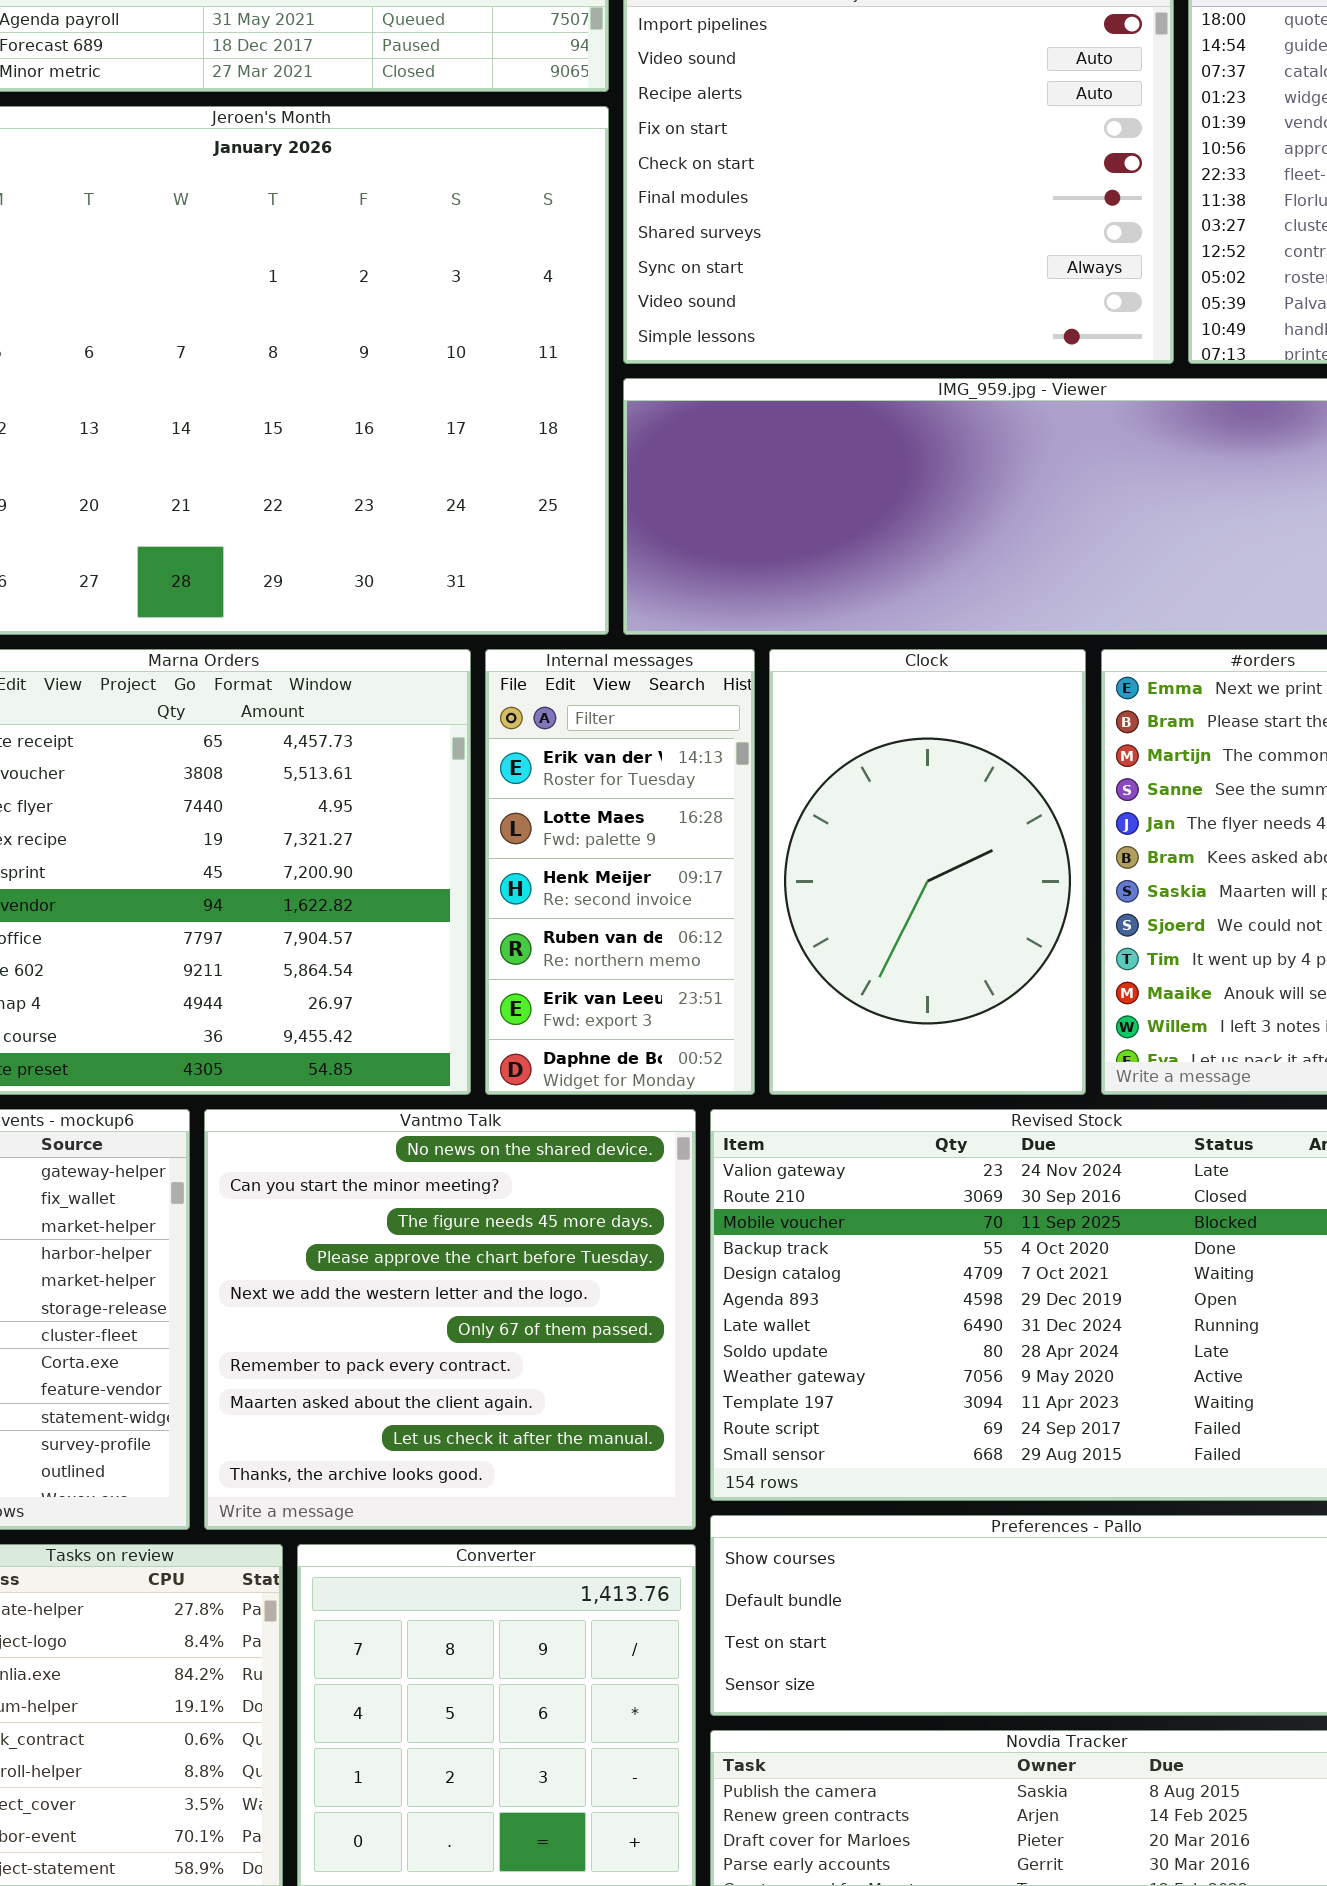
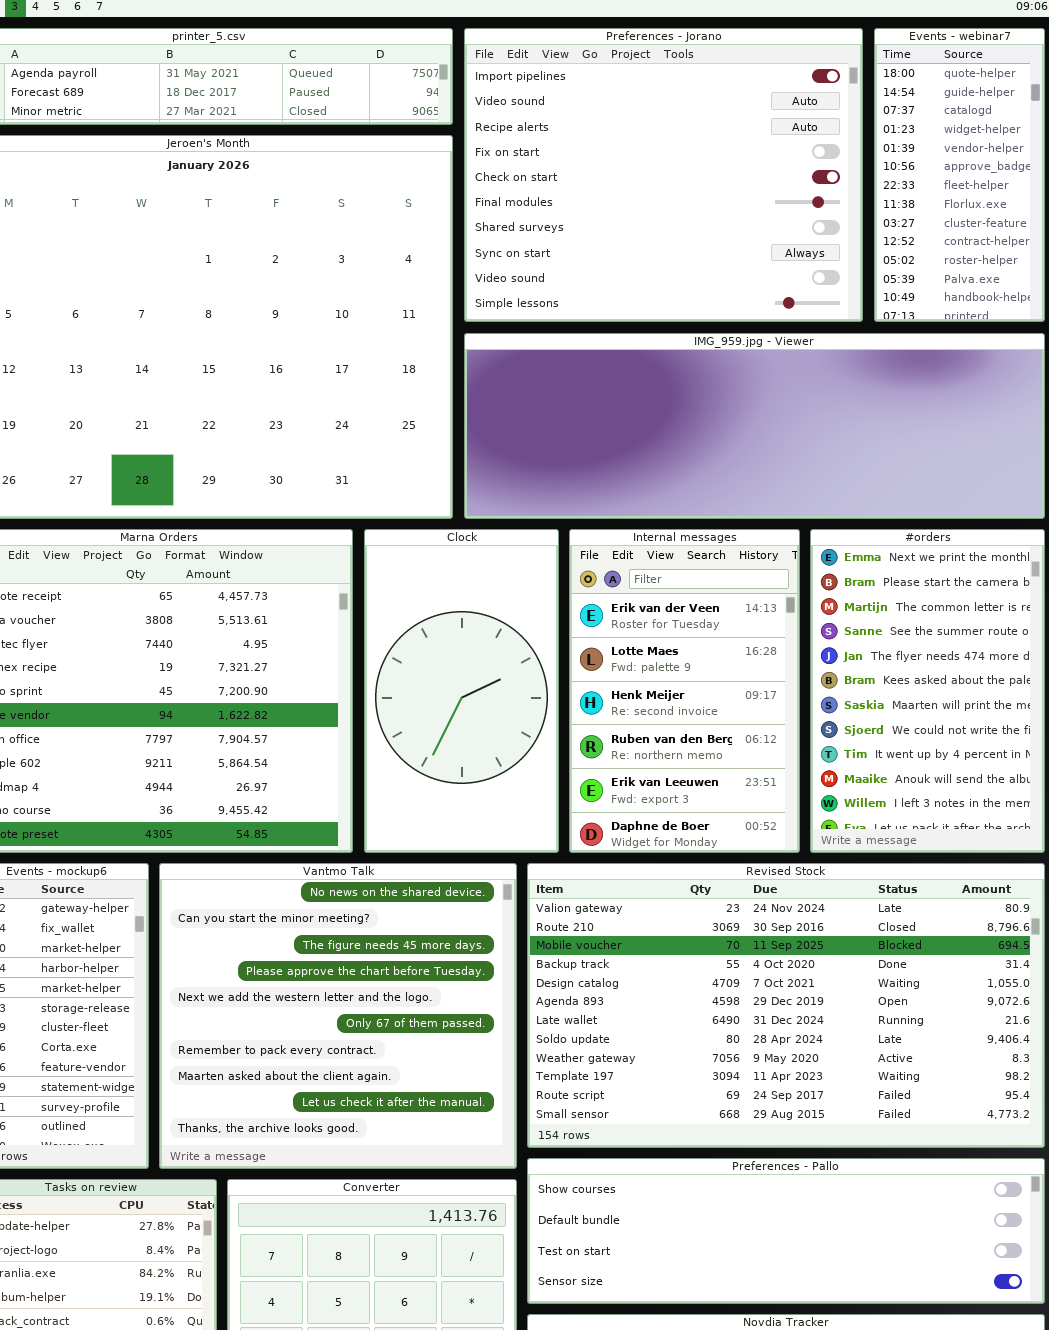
Internal messages: [485,649,755,1095] -> [569,529,800,853], moved, resized
Clock: [769,649,1086,1095] -> [364,529,559,853], moved, resized

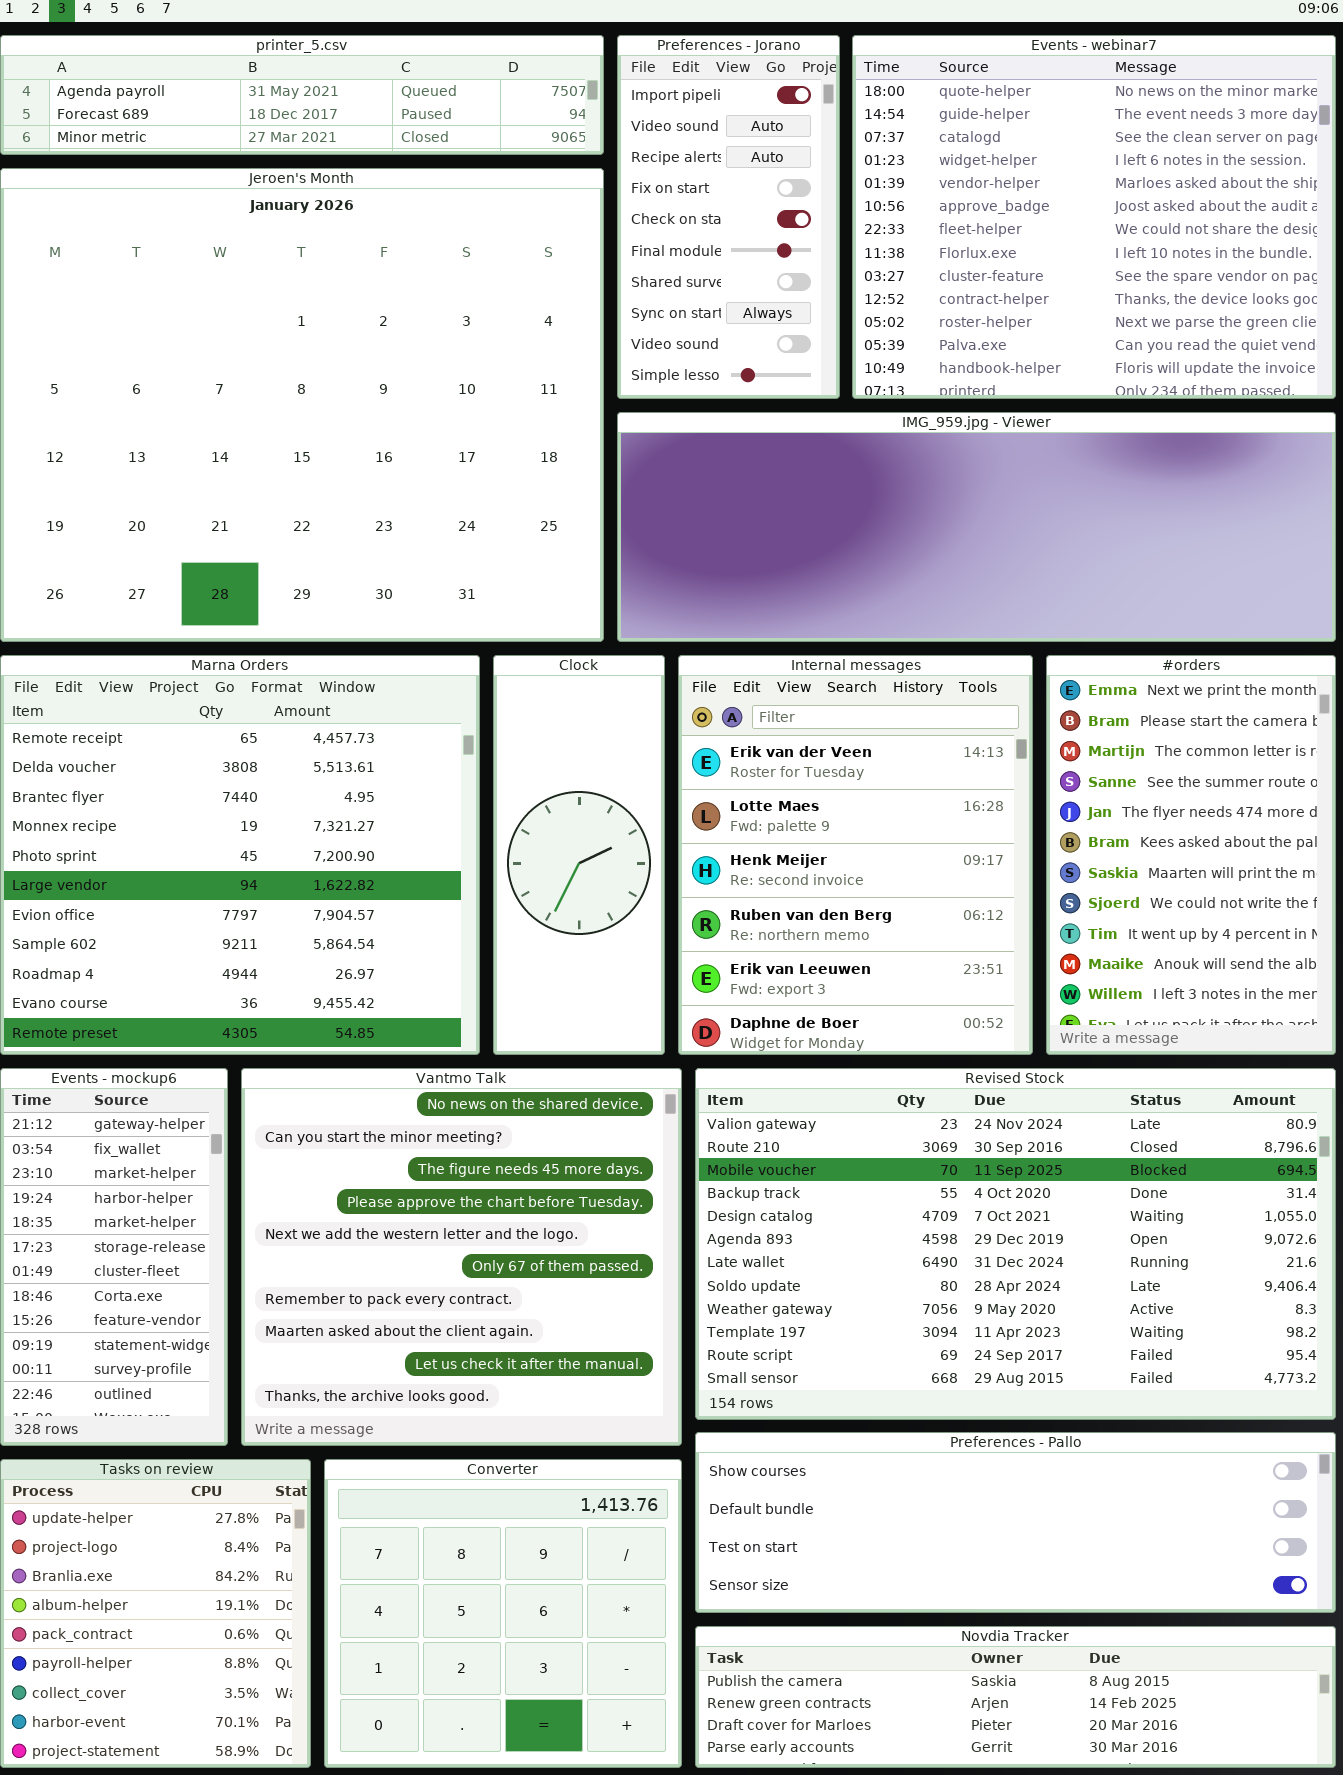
Preferences - Jorano: [464,28,863,322] -> [617,35,840,399], resized
Events - webinar7: [874,28,1045,322] -> [852,35,1336,399], resized
Clock: [364,529,559,853] -> [493,655,665,1055], resized
Internal messages: [569,529,800,853] -> [678,655,1033,1055], resized

